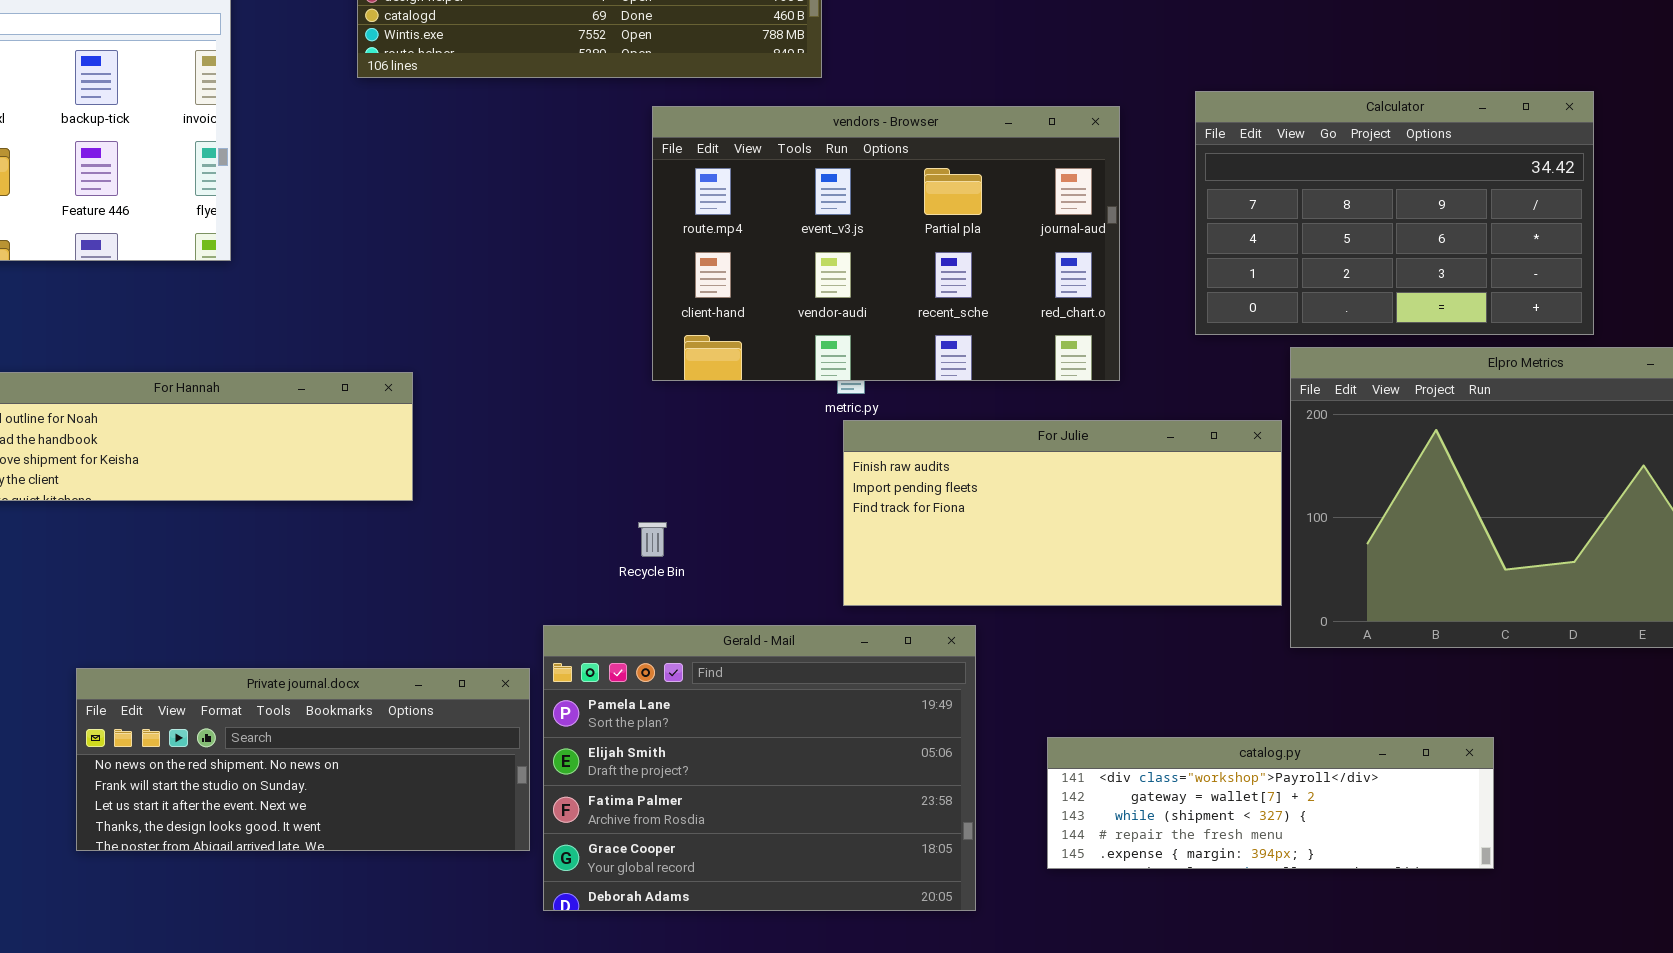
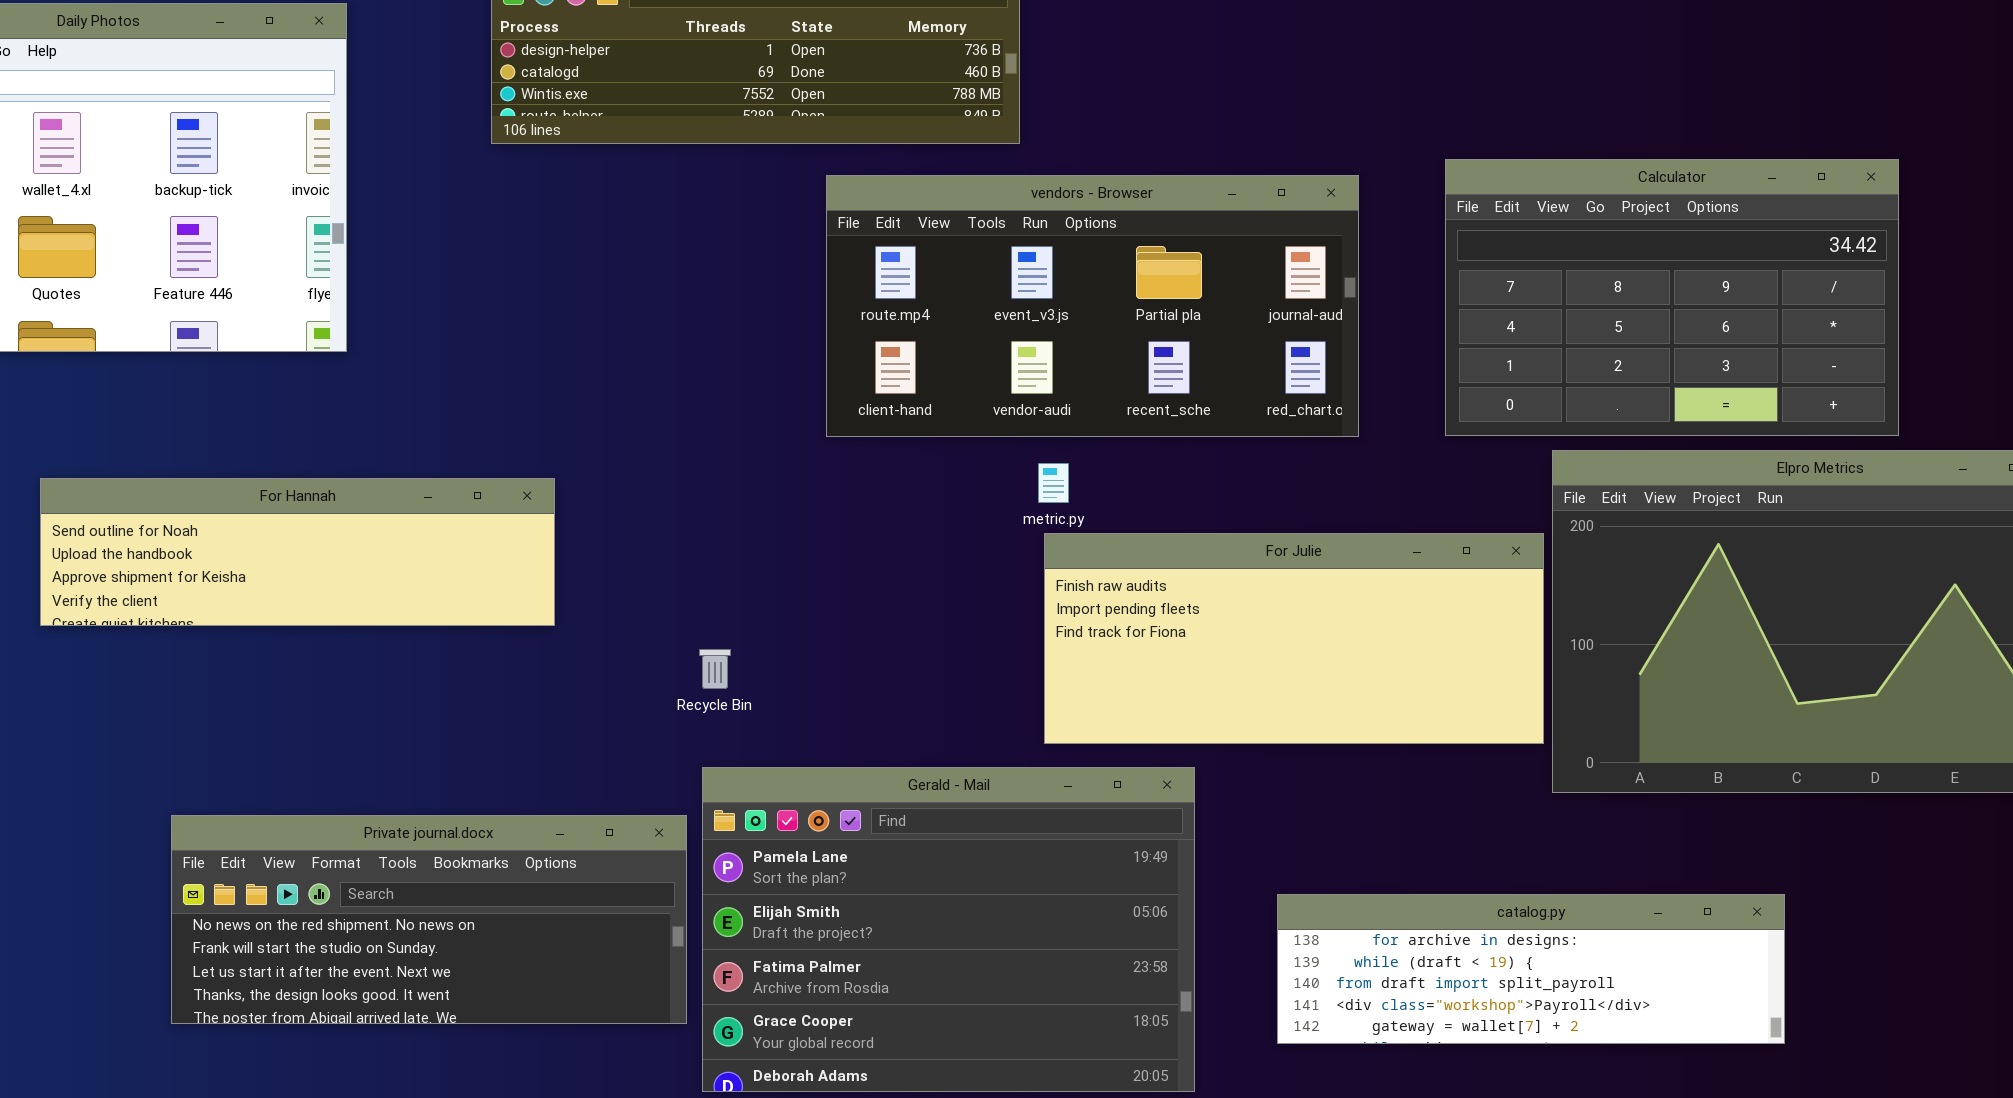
vendors - Browser: [652,106,1120,381] -> [826,175,1359,437], resized
Recycle Bin: [638,522,667,557] -> [699,649,731,689], moved
catalog.py: [1047,737,1494,869] -> [1277,894,1785,1044], scrolled up 3 rows

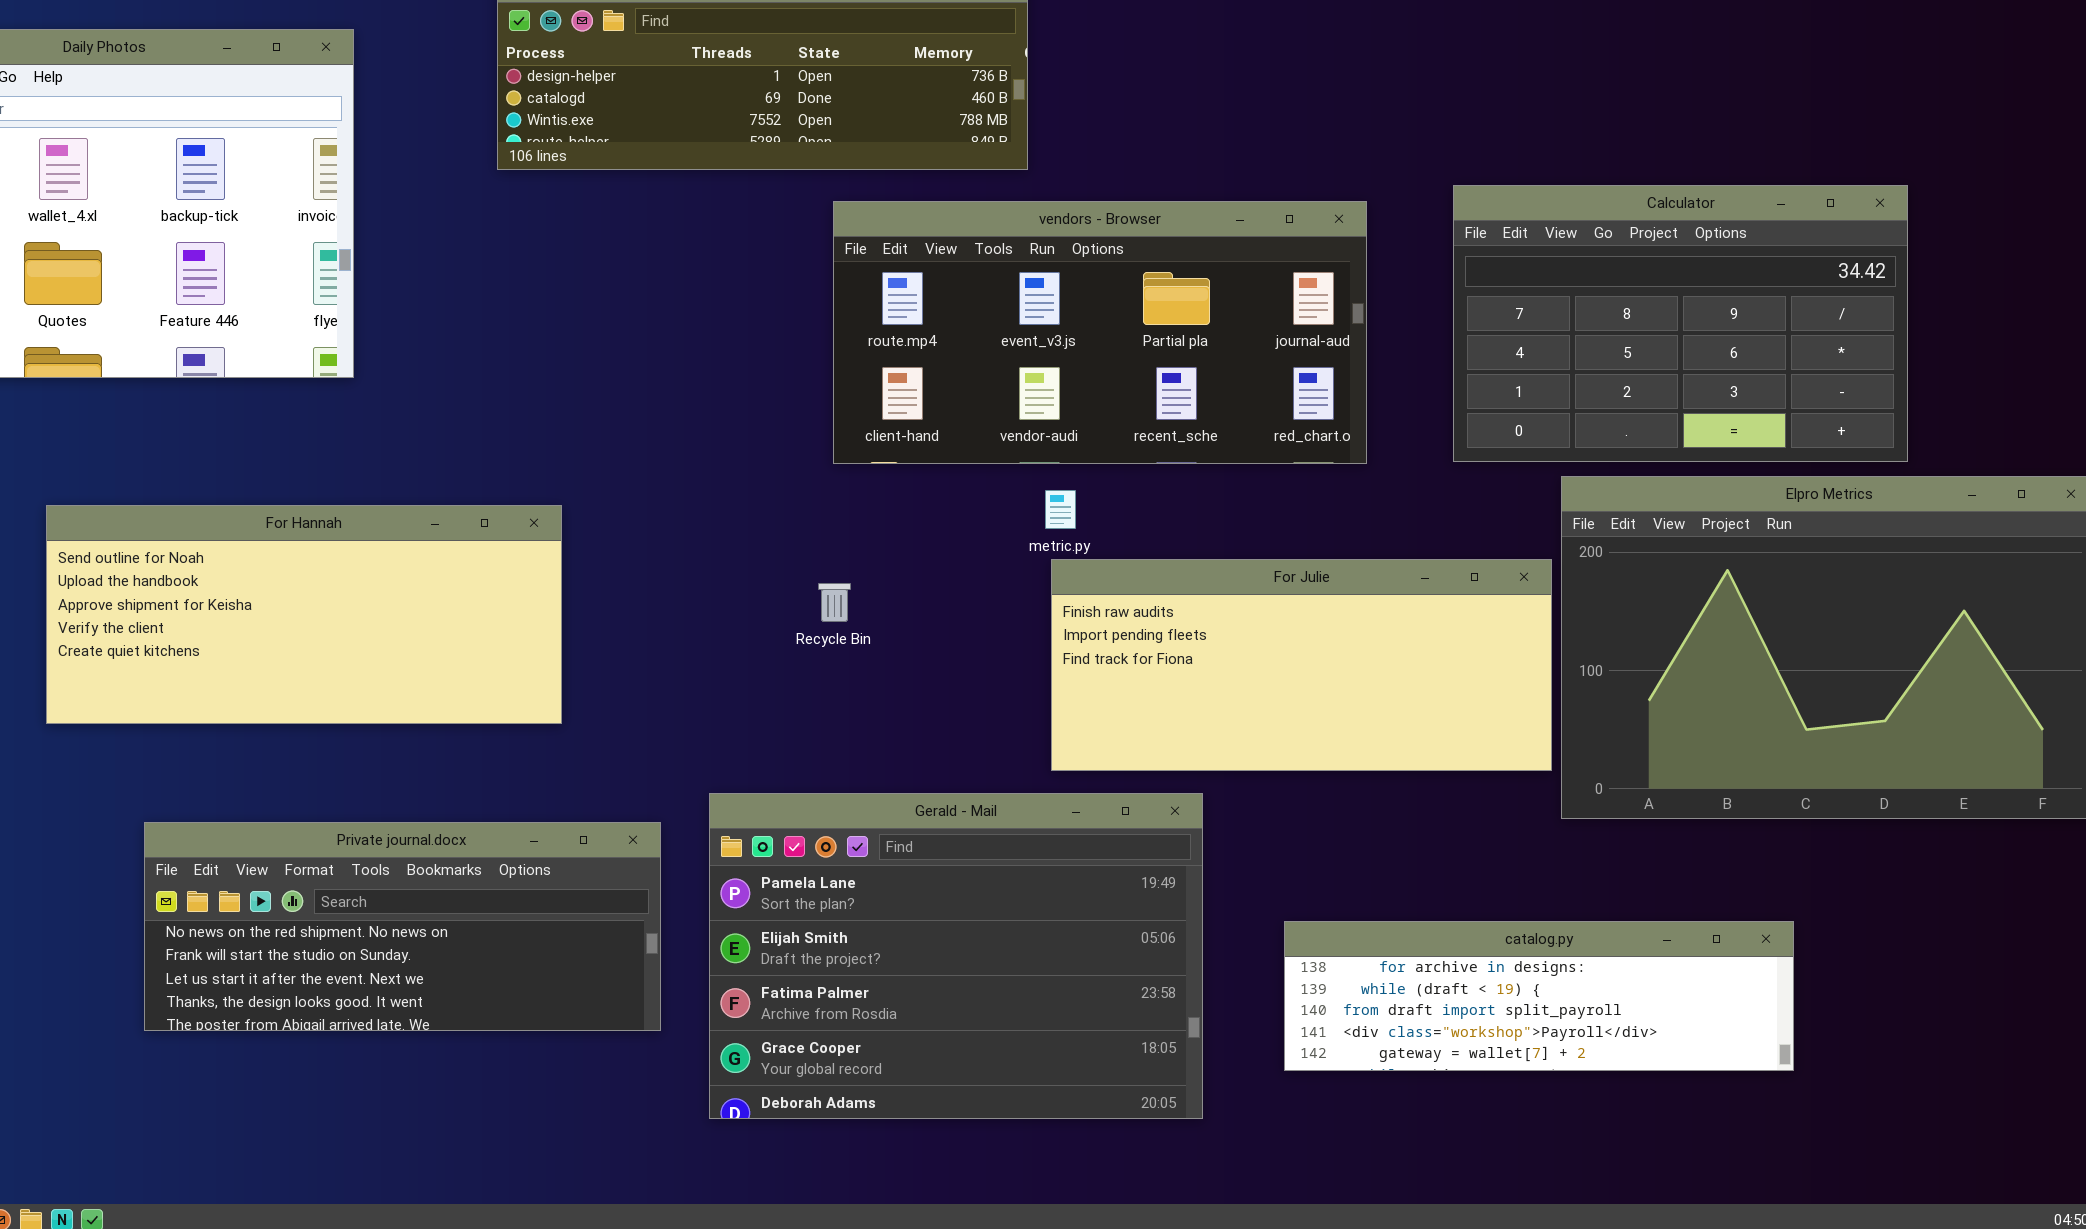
For Hannah: [40,478,555,626] -> [46,505,562,724], resized
Recycle Bin: [699,649,731,689] -> [818,583,851,622], moved
Private journal.docx: [171,815,687,1024] -> [144,822,661,1031], moved

